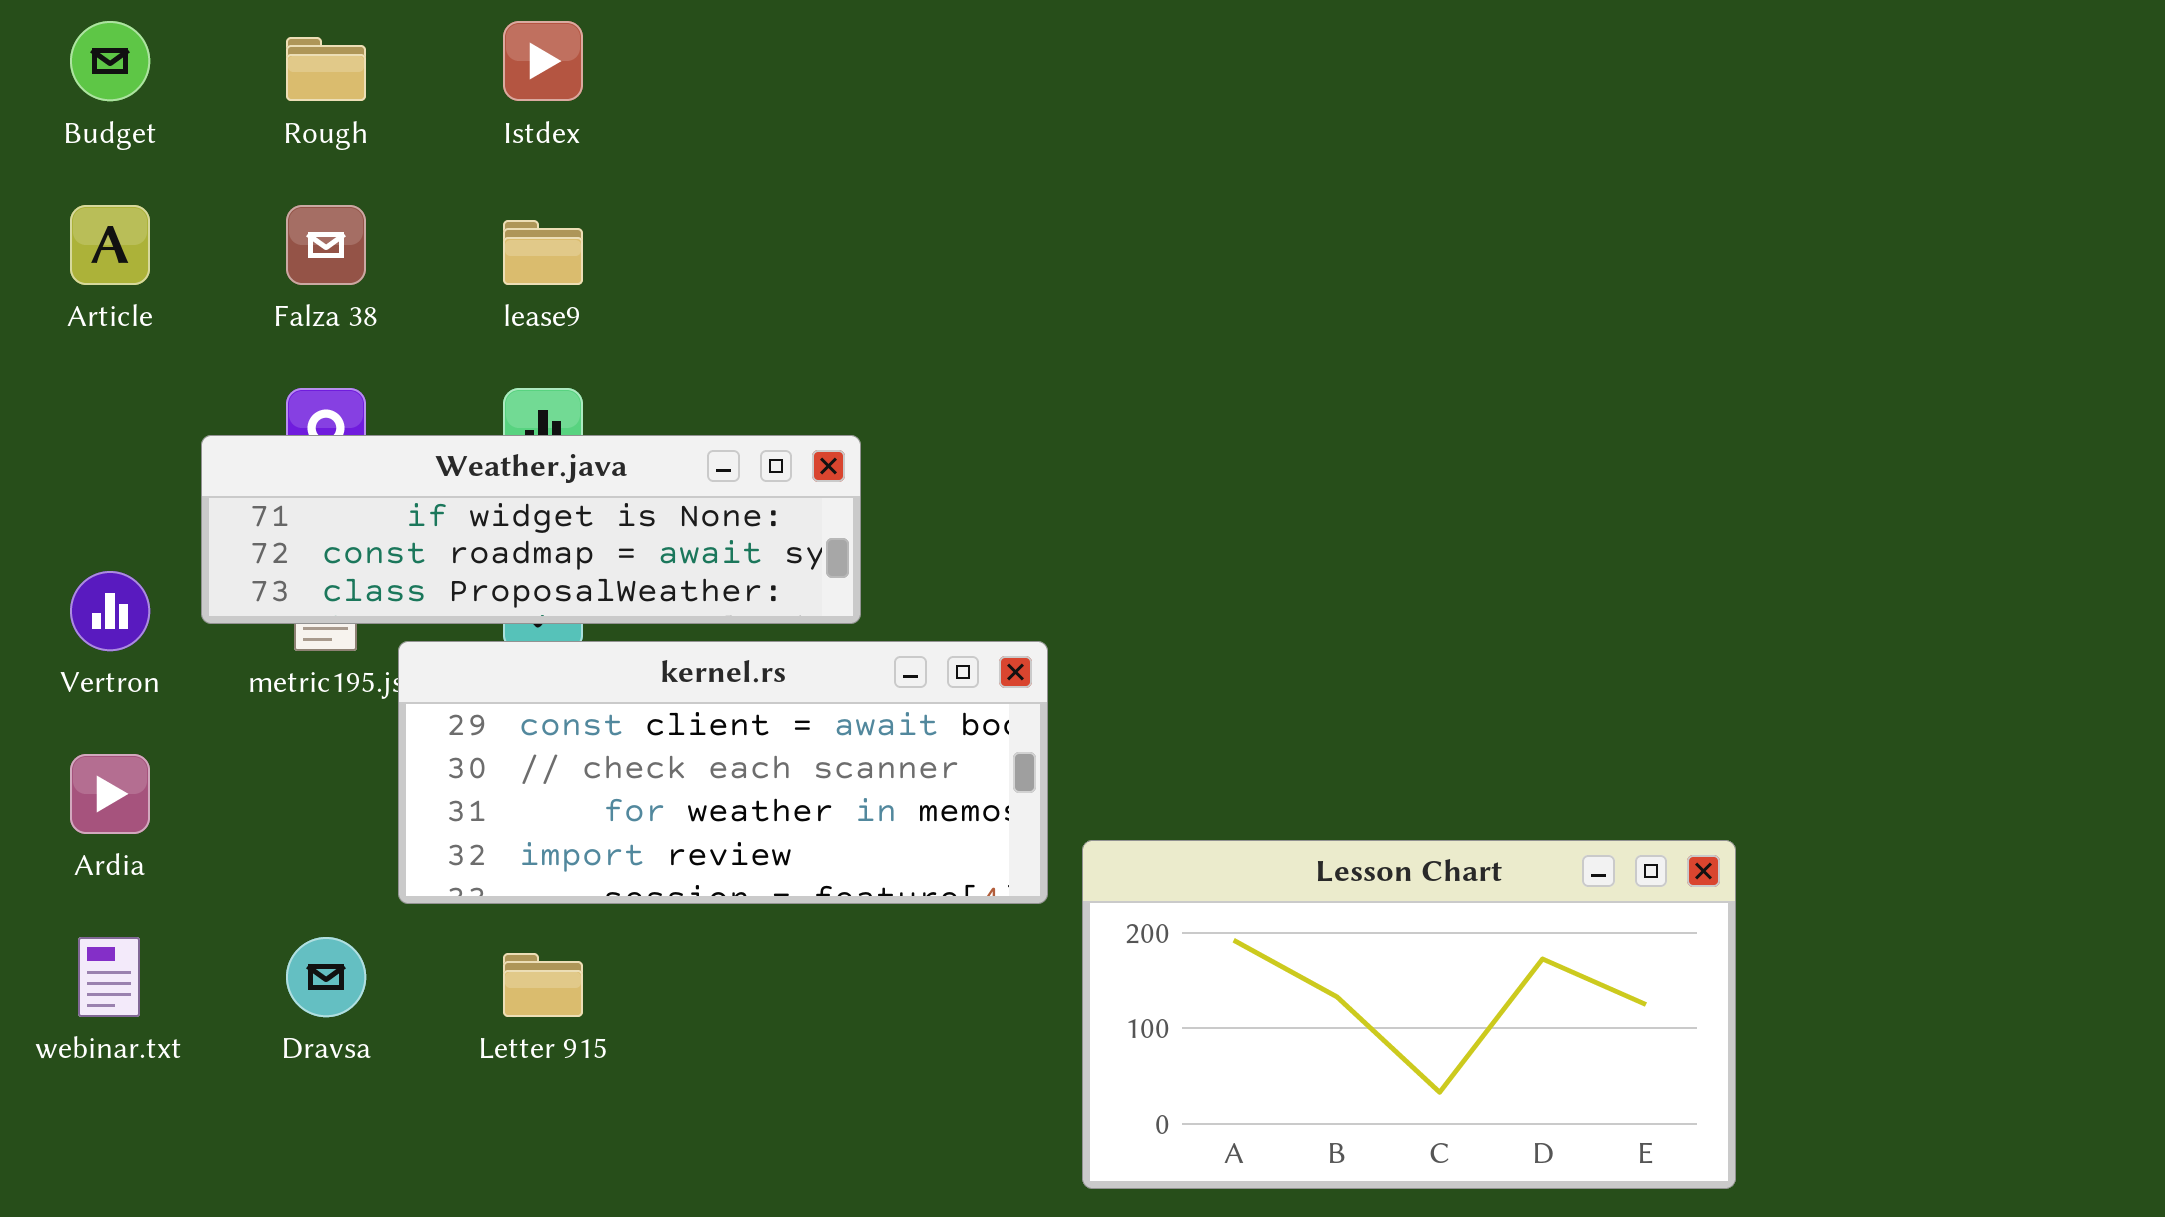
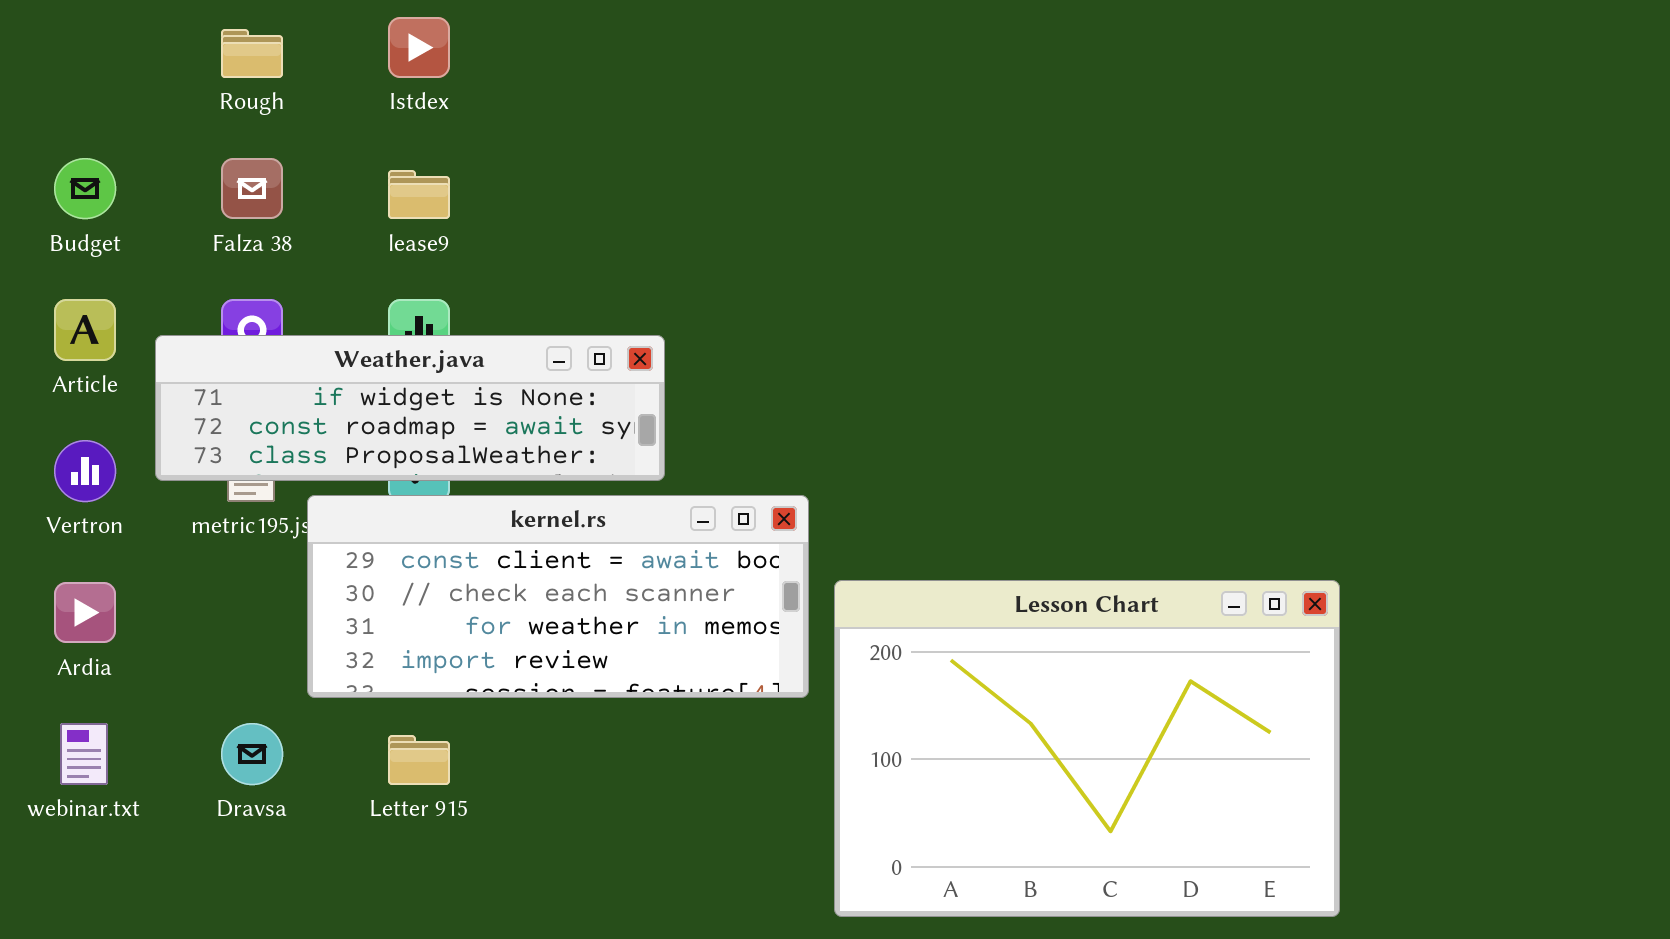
Budget: [70,21,150,101] -> [54,158,116,219], moved
Article: [70,205,150,285] -> [54,299,116,361], moved
Lesson Chart: [1082,840,1736,1189] -> [834,580,1340,917], resized

